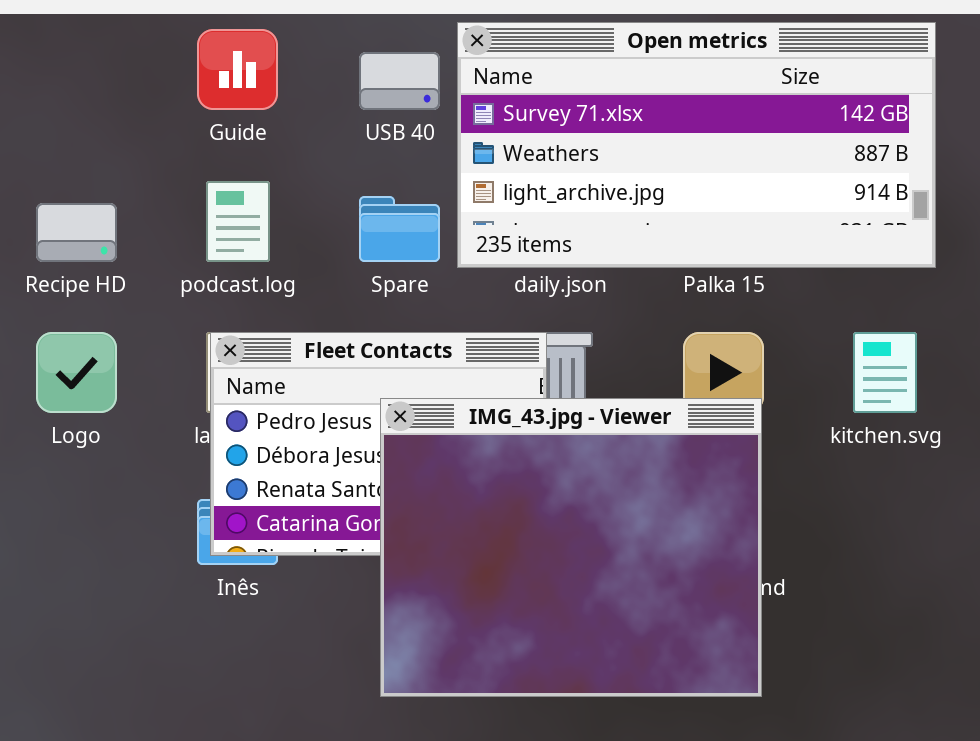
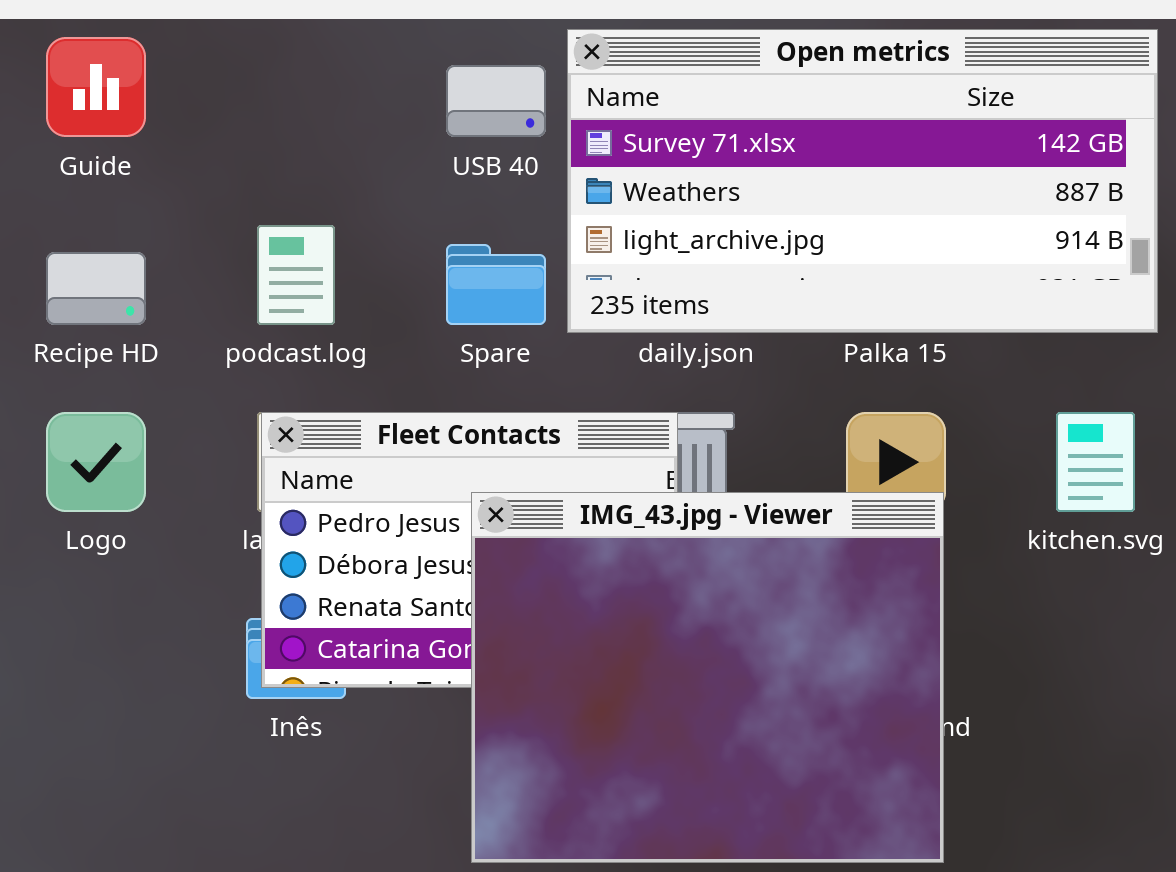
Guide: [197,29,278,110] -> [46,37,146,137], moved

